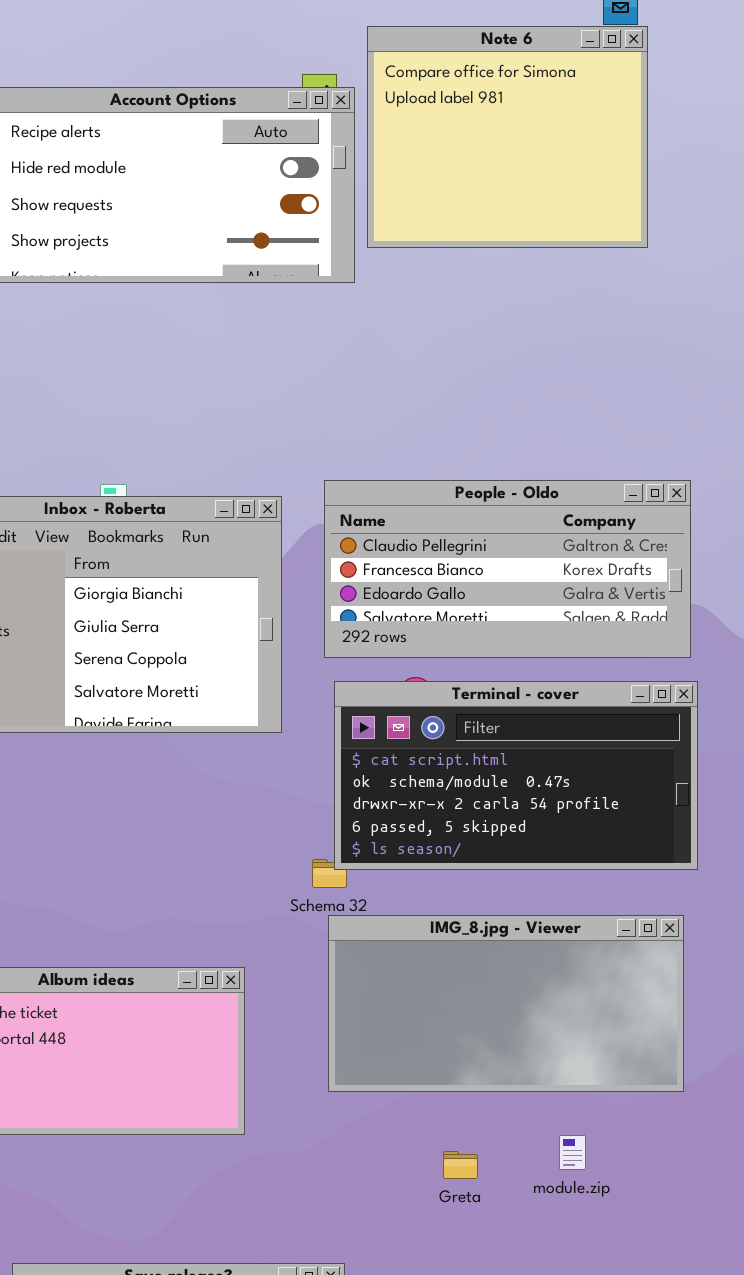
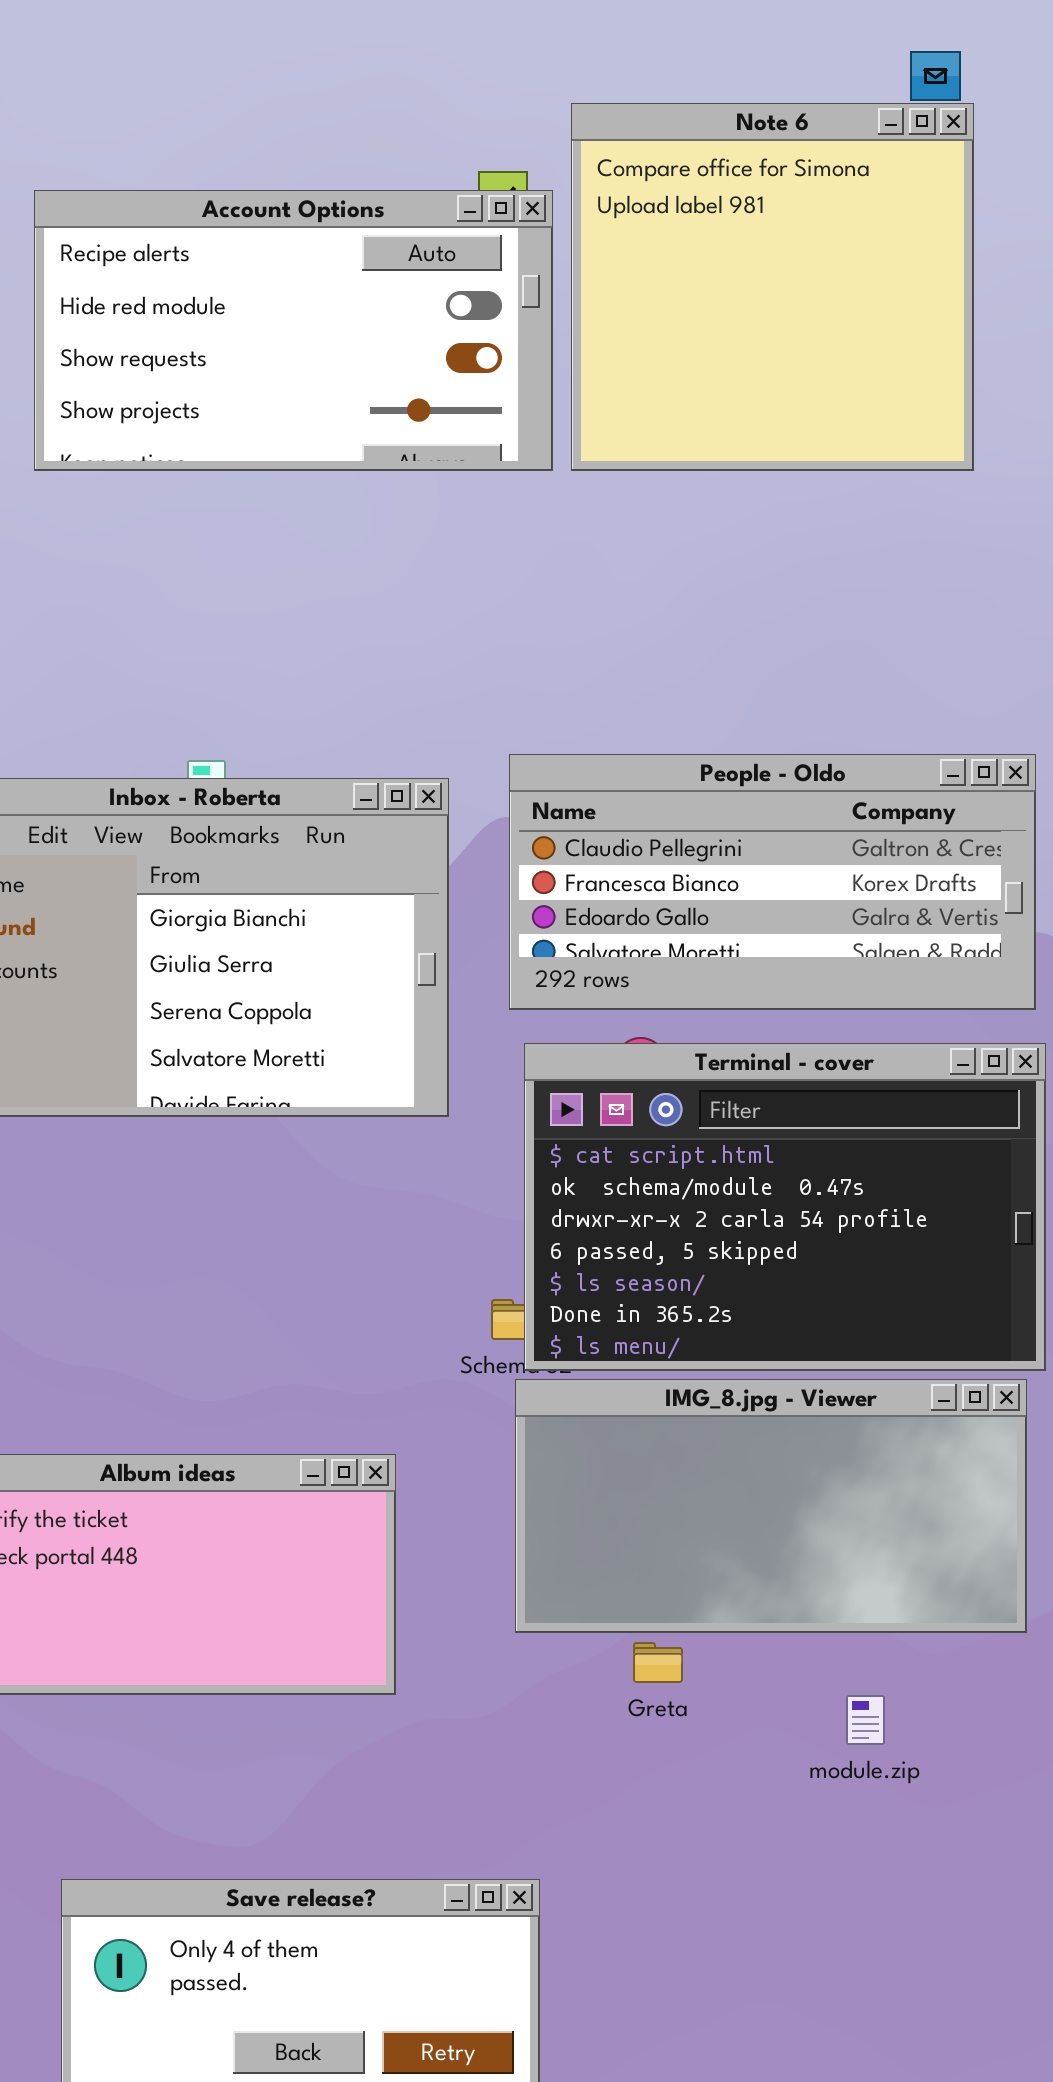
Note 6: [367,26,648,248] -> [571,103,974,471], resized
Terminal - cover: [334,681,698,870] -> [524,1043,1046,1371], resized
Greta: [443,1151,478,1179] -> [633,1642,683,1683], moved

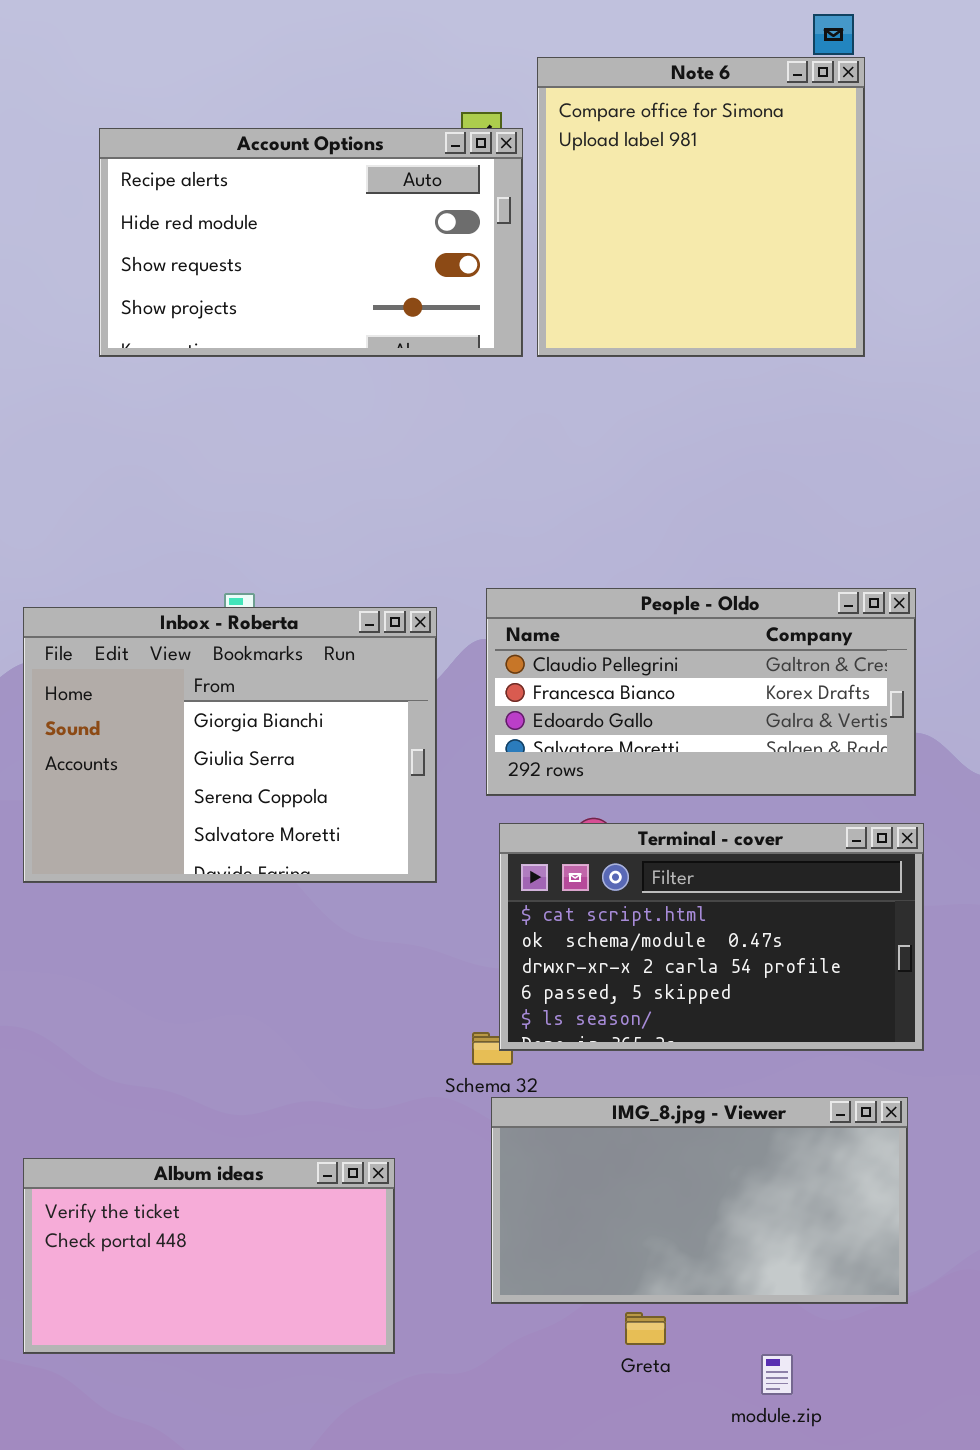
Terminal - cover: [524,1043,1046,1371] -> [499,823,924,1051], resized
Greta: [633,1642,683,1683] -> [625,1312,666,1345], moved

